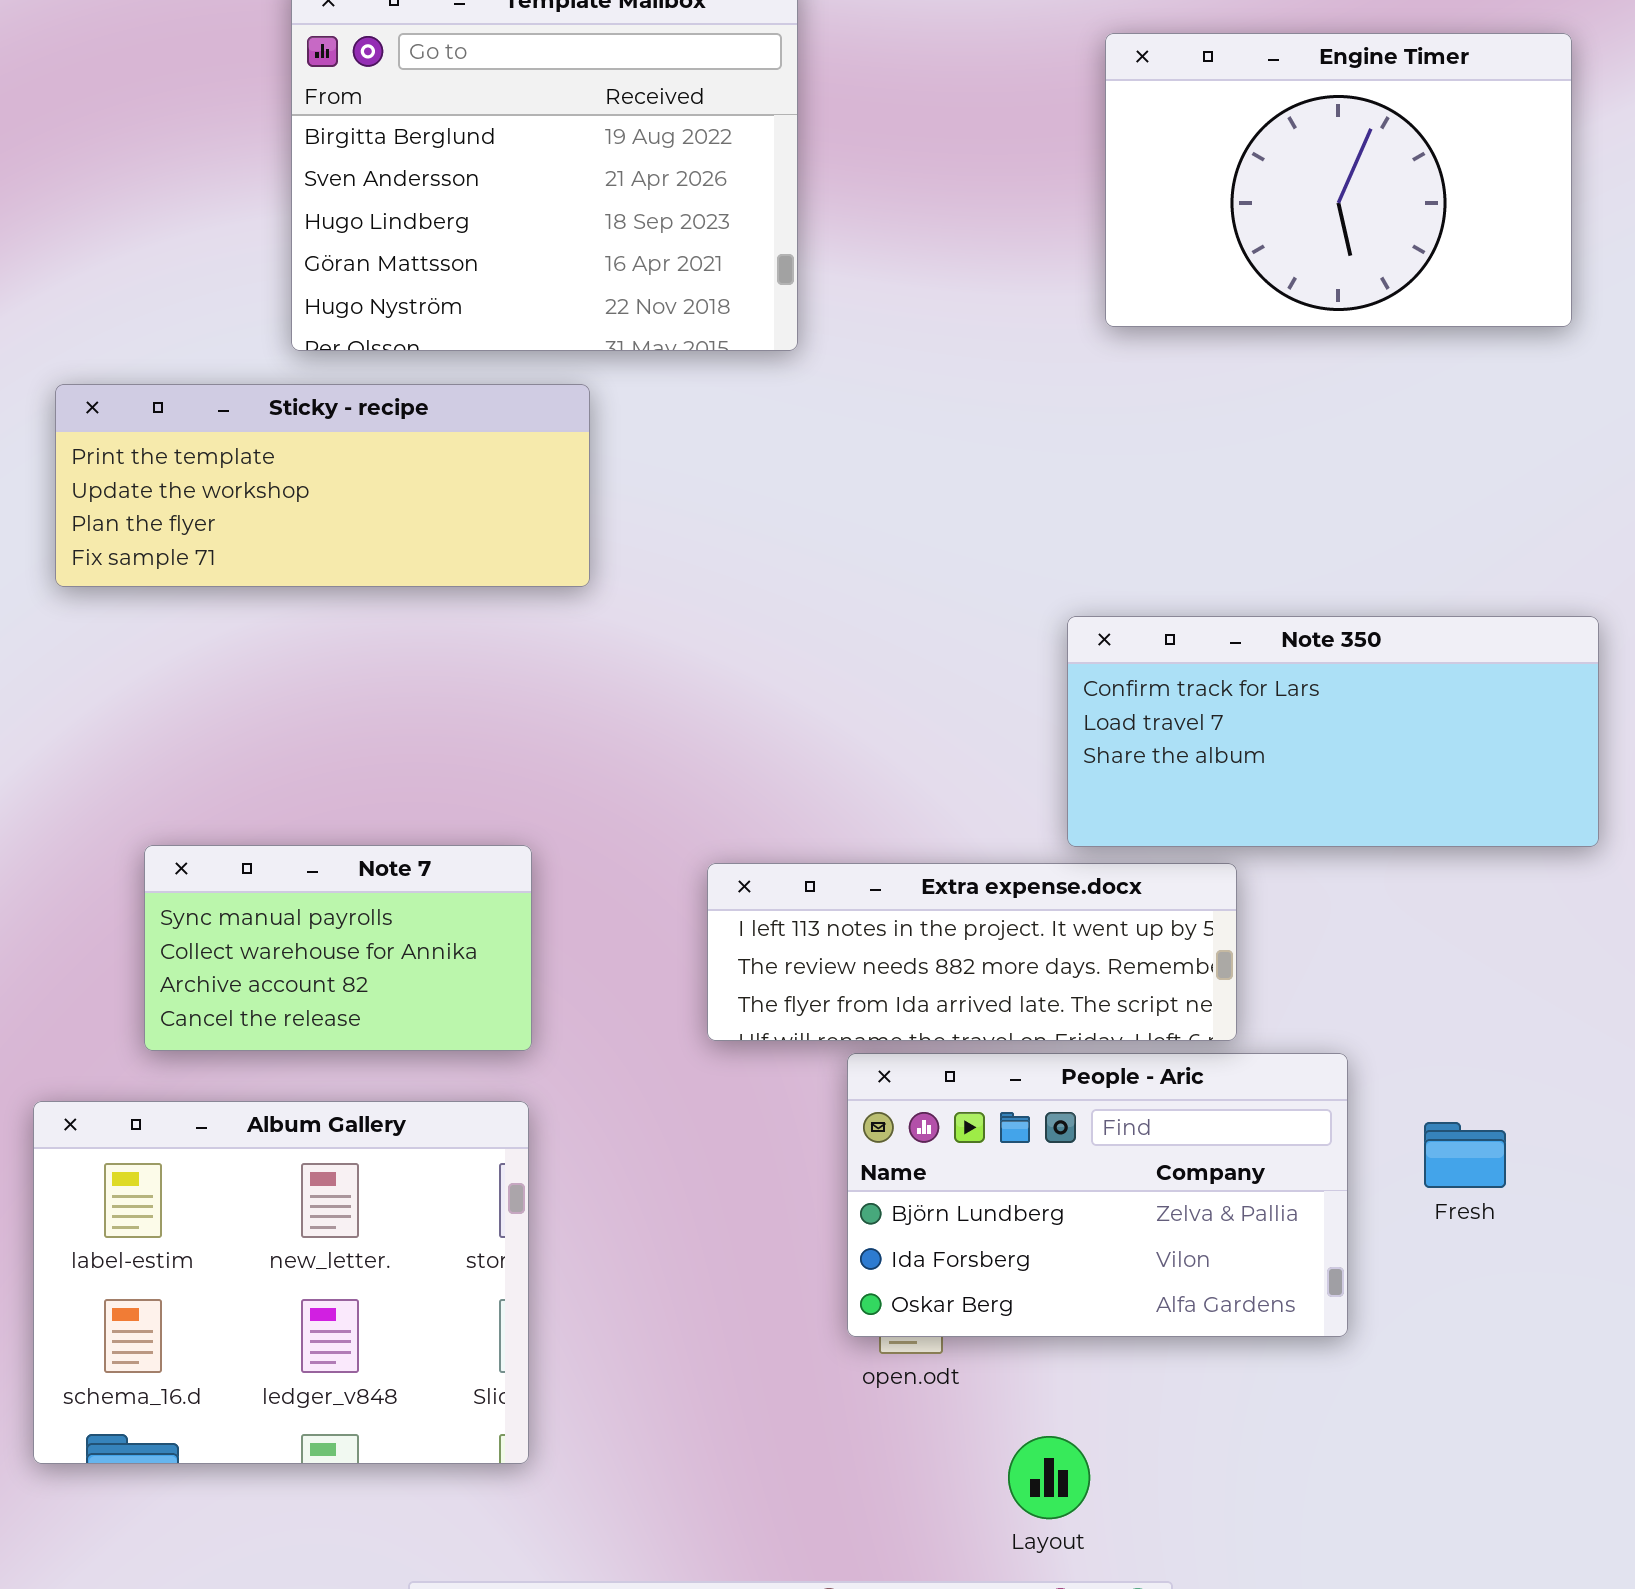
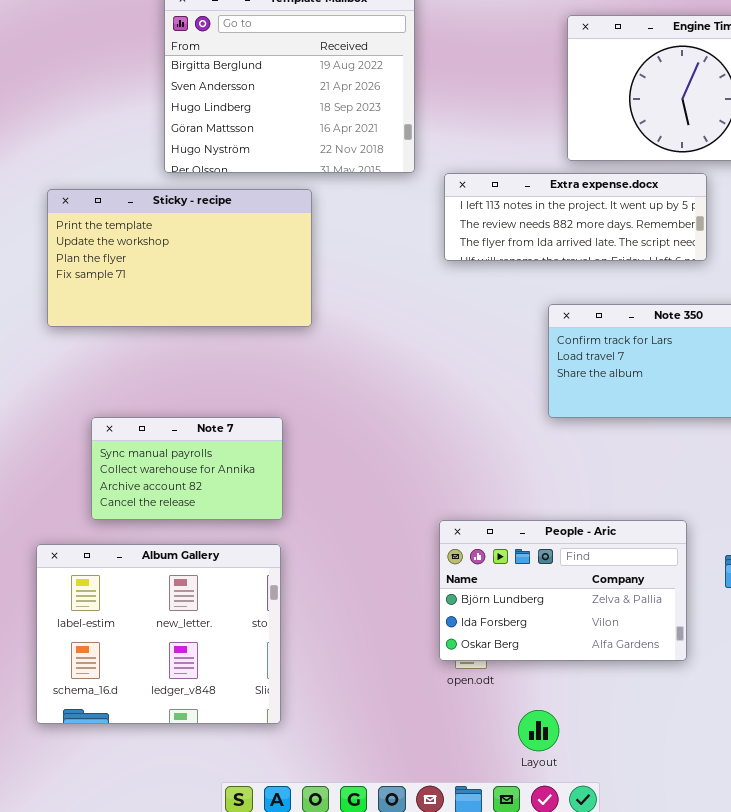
Sticky - recipe: [55,384,590,587] -> [47,189,312,327], resized
Extra expense.docx: [707,863,1237,1041] -> [444,173,707,261], moved

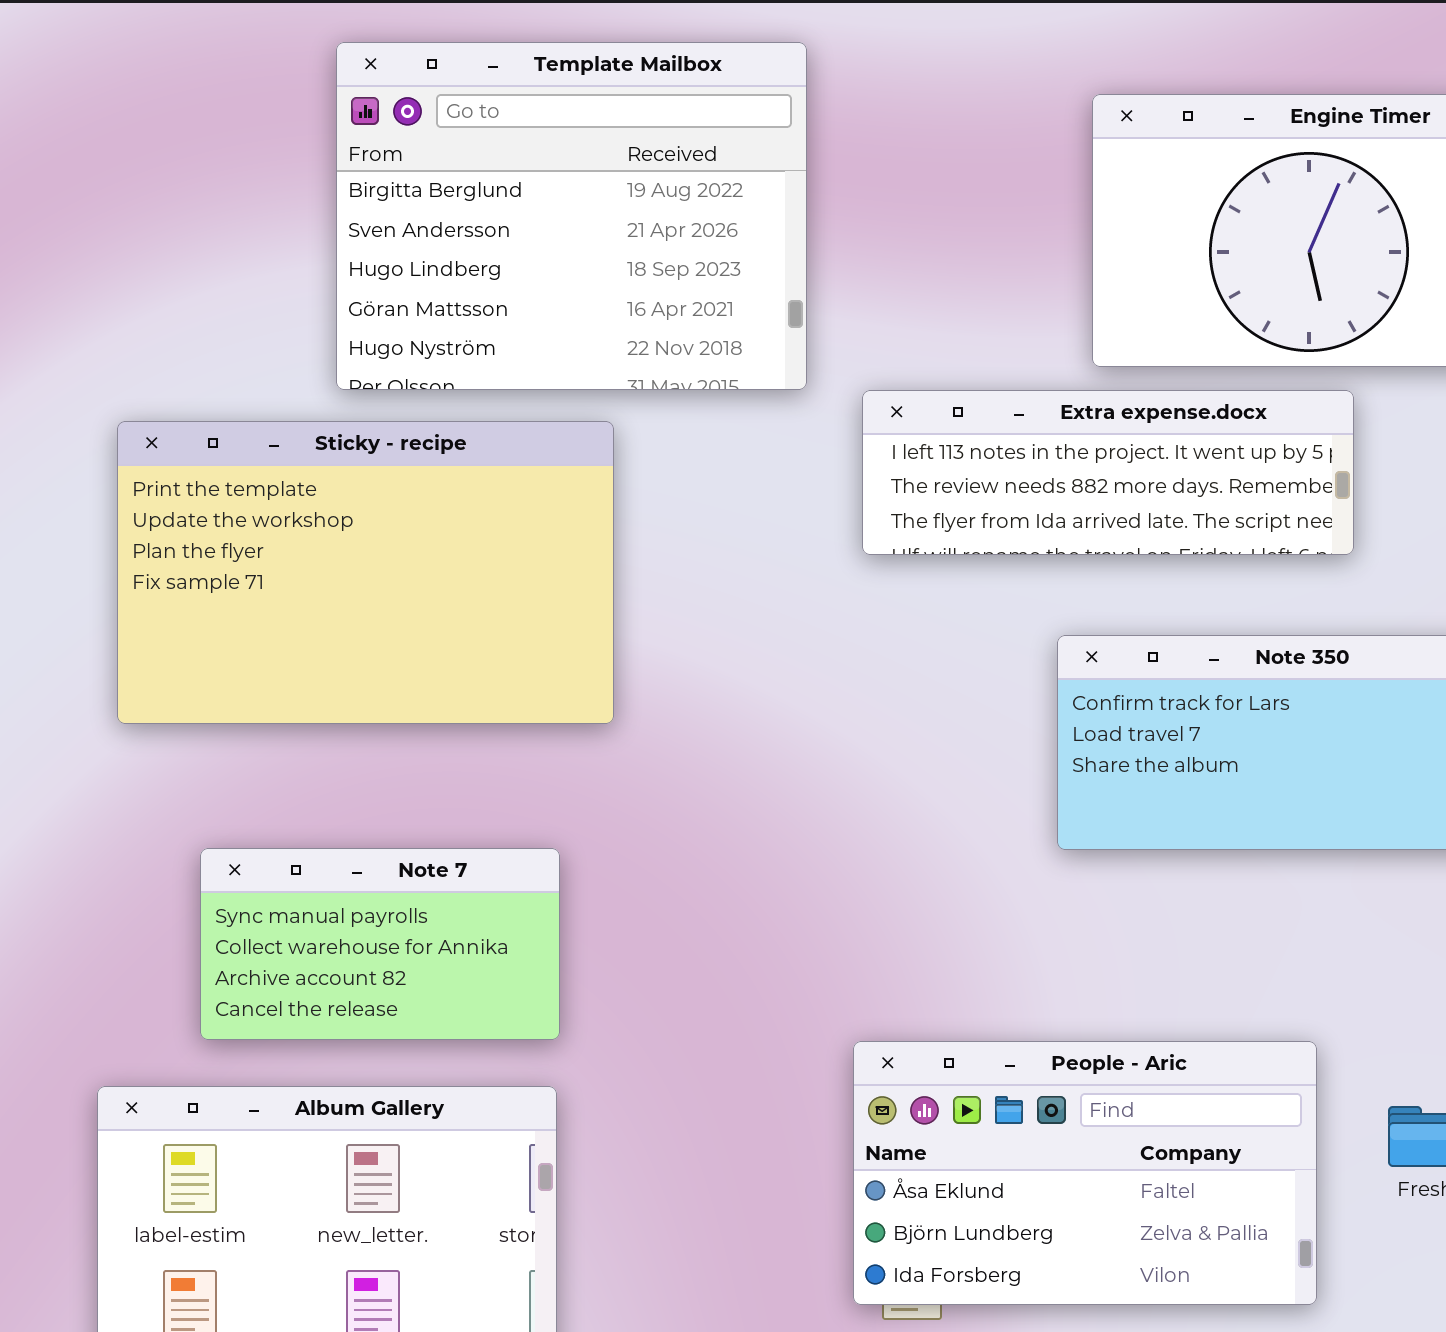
Sticky - recipe: [47,189,312,327] -> [117,421,614,724], resized
People - Aric: [439,520,687,661] -> [853,1041,1317,1305], scrolled up 1 row

